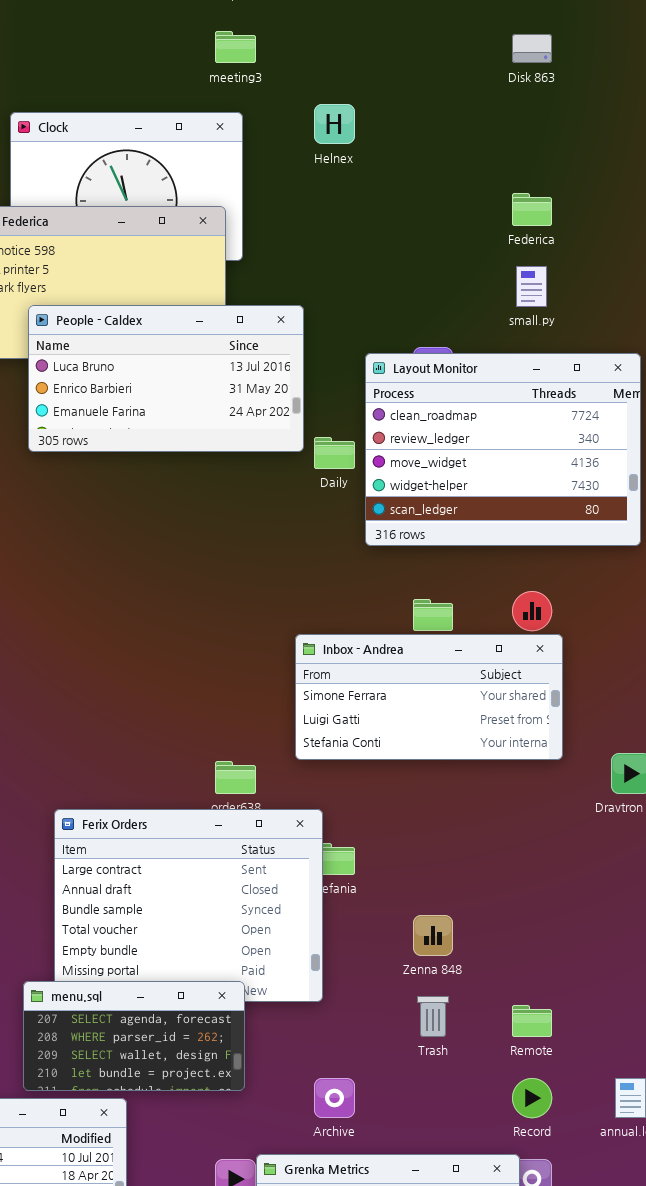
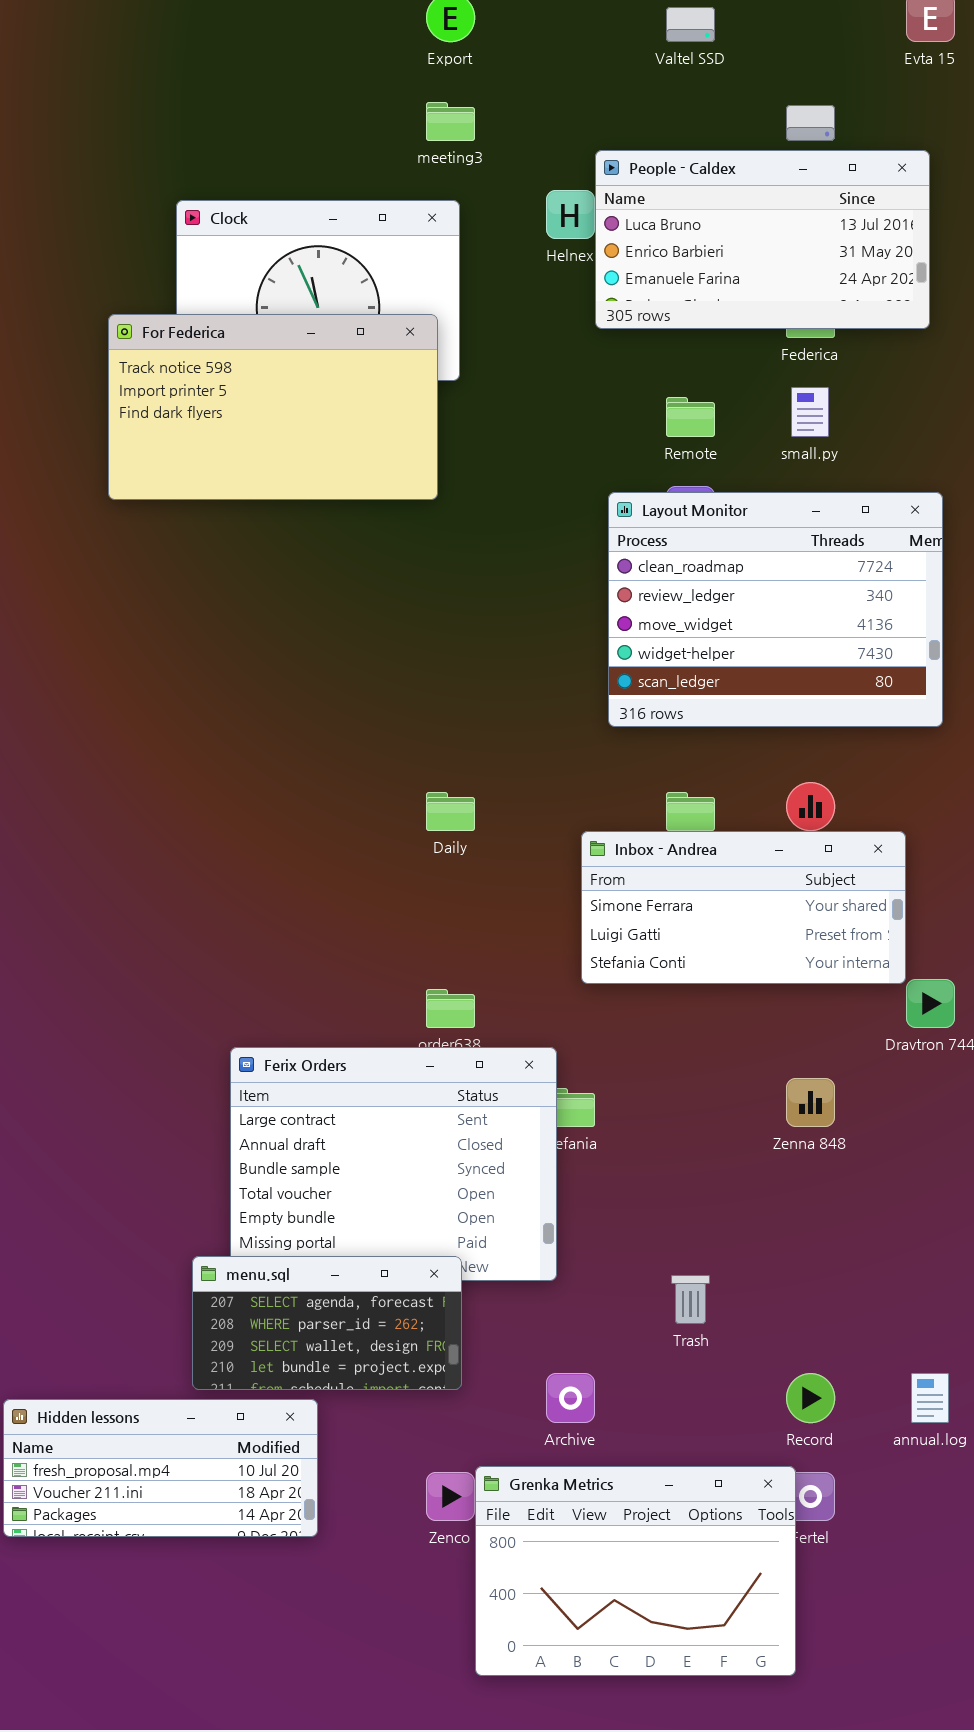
People - Caldex: [28,305,304,452] -> [595,150,930,329], moved
Daily: [314,437,355,469] -> [426,792,475,831], moved
Inbox - Andrea: [295,634,563,760] -> [581,831,906,984], moved
Zenna 848: [413,915,453,956] -> [786,1078,835,1127], moved
Remote: [512,1005,552,1037] -> [666,397,715,437], moved

